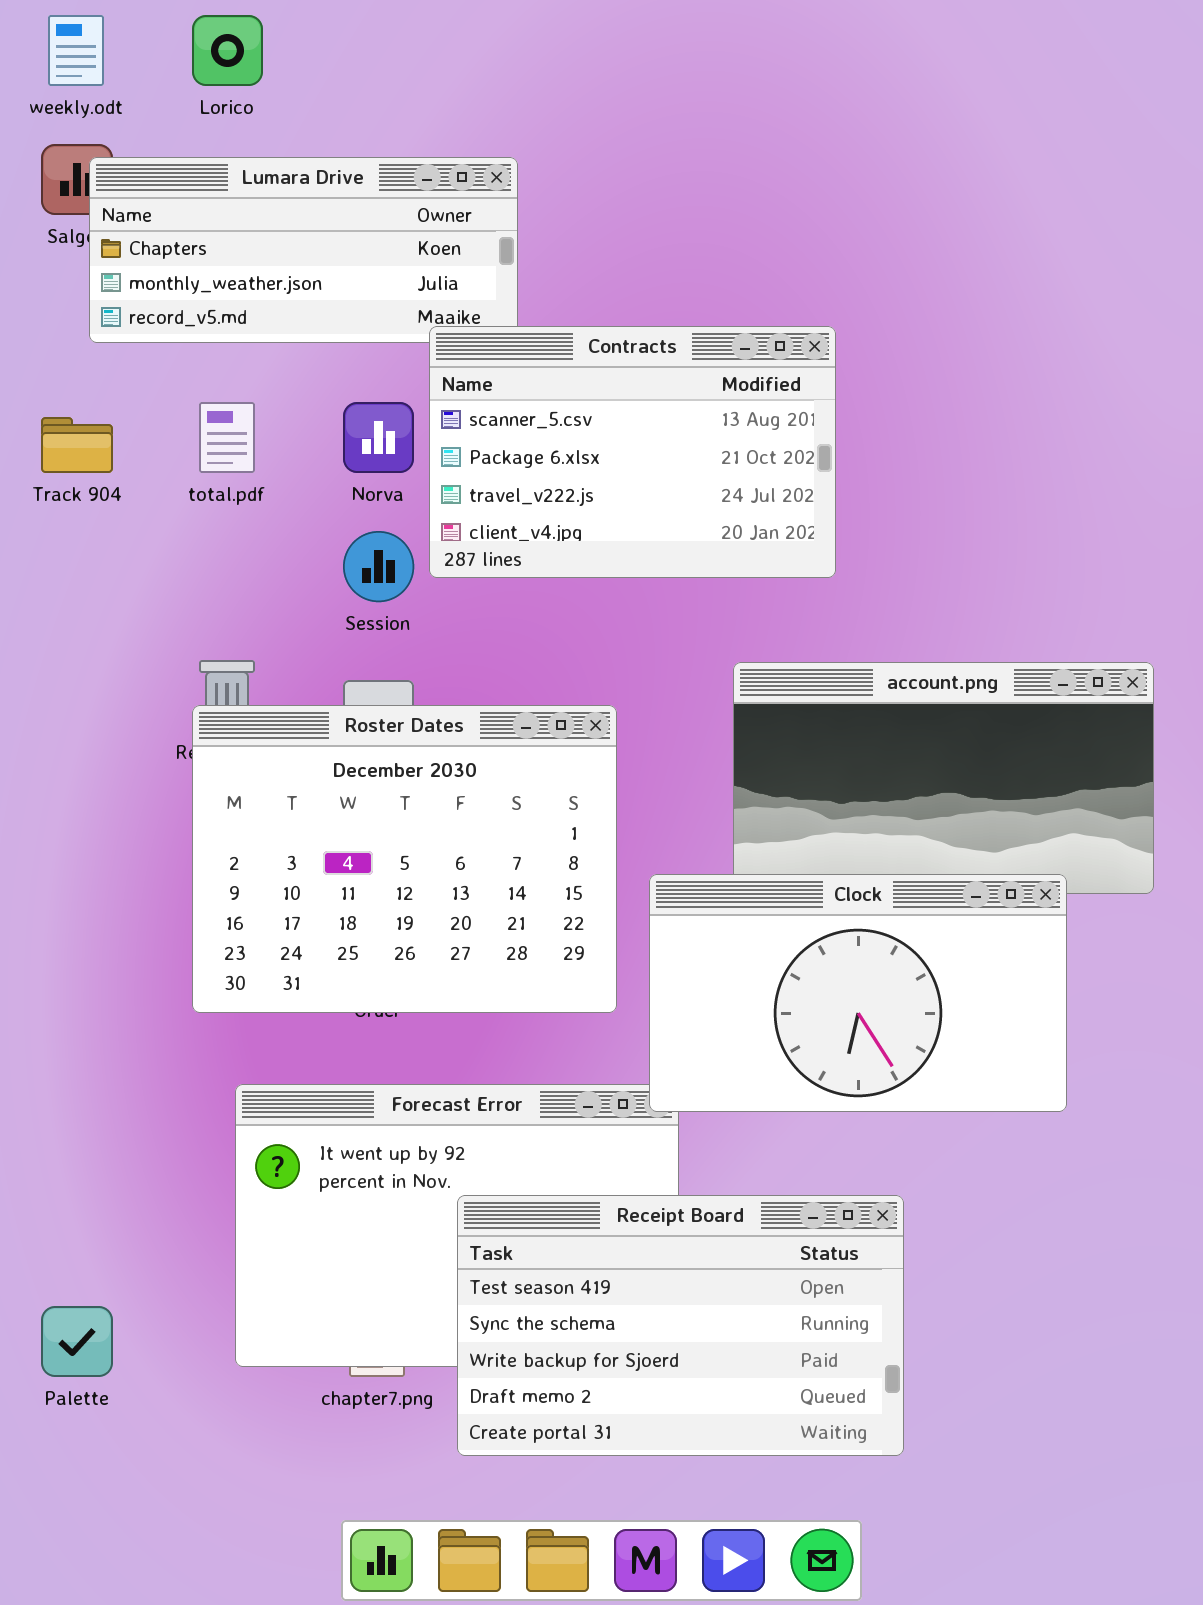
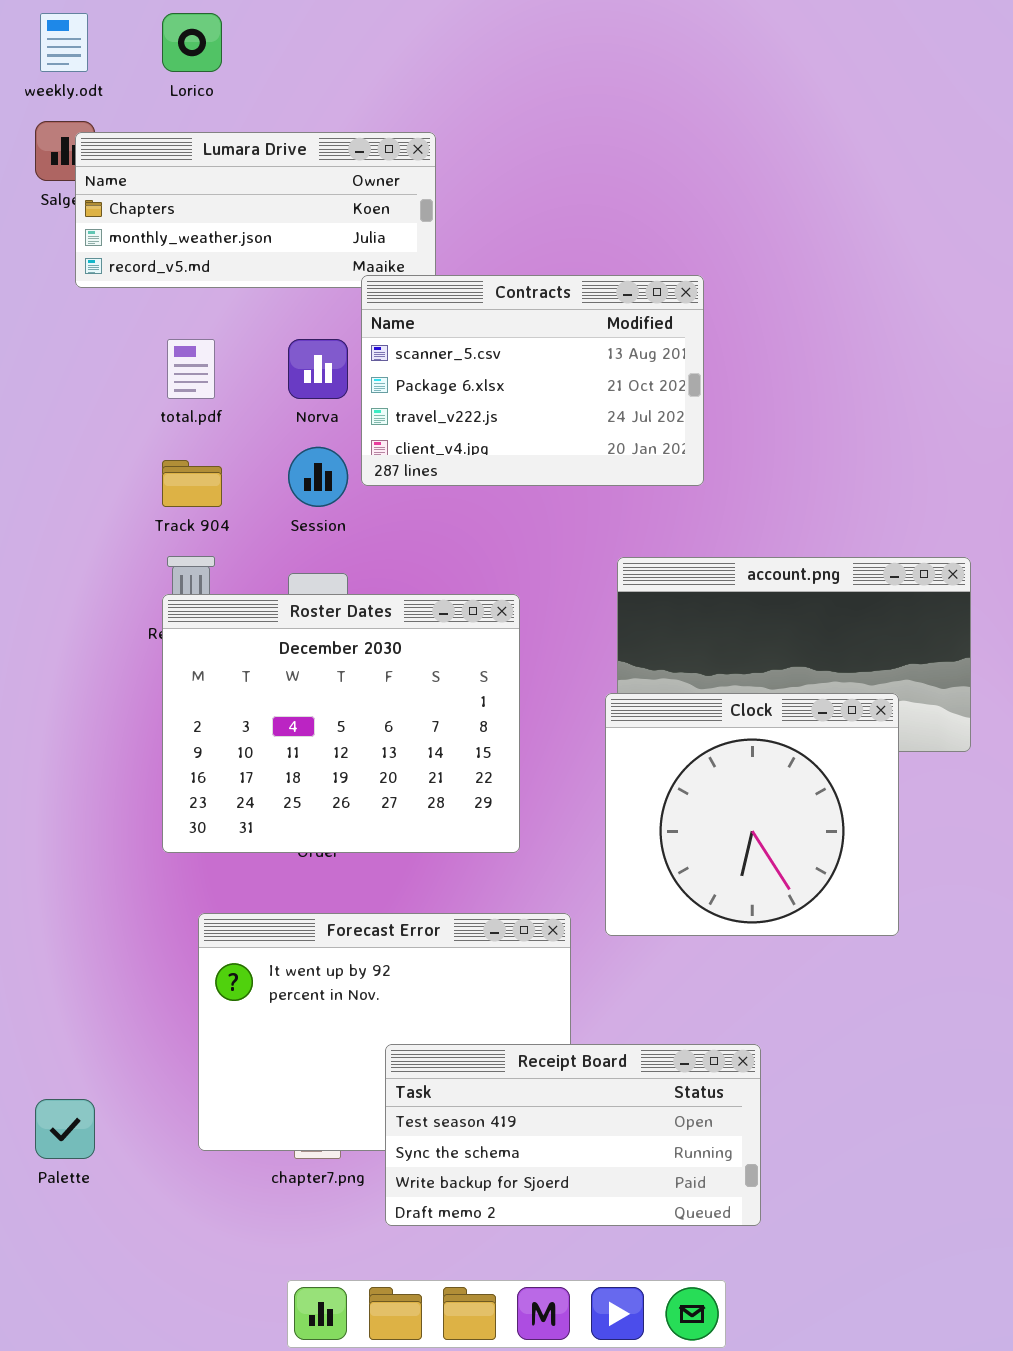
Track 904: [41,417,113,473] -> [162,460,222,507], moved
Clock: [649,874,1067,1112] -> [605,693,899,936], resized
Receipt Board: [457,1195,904,1456] -> [385,1044,761,1226], resized

